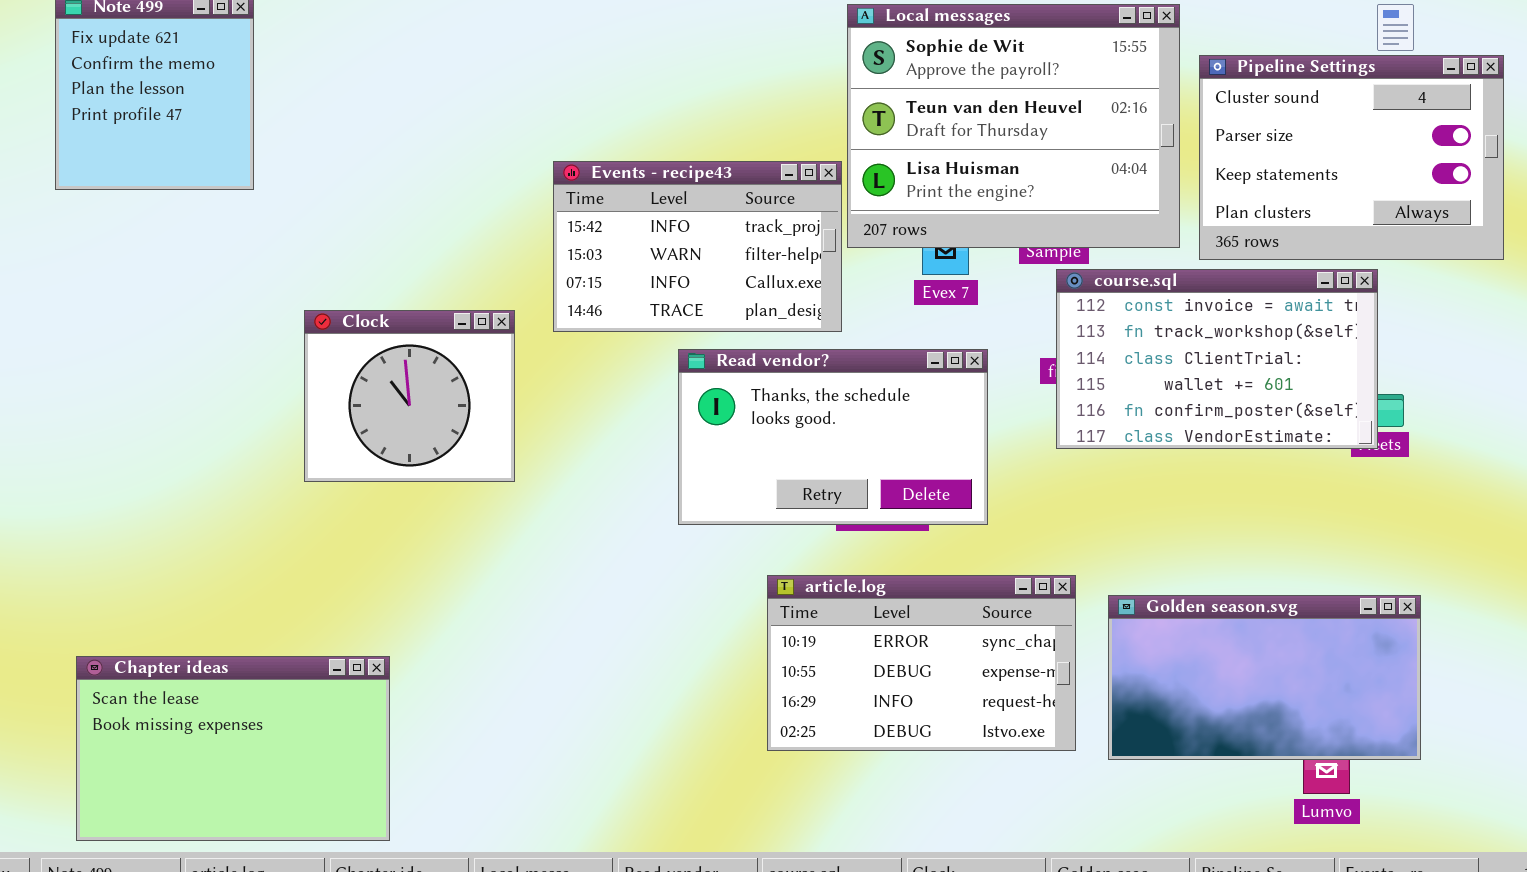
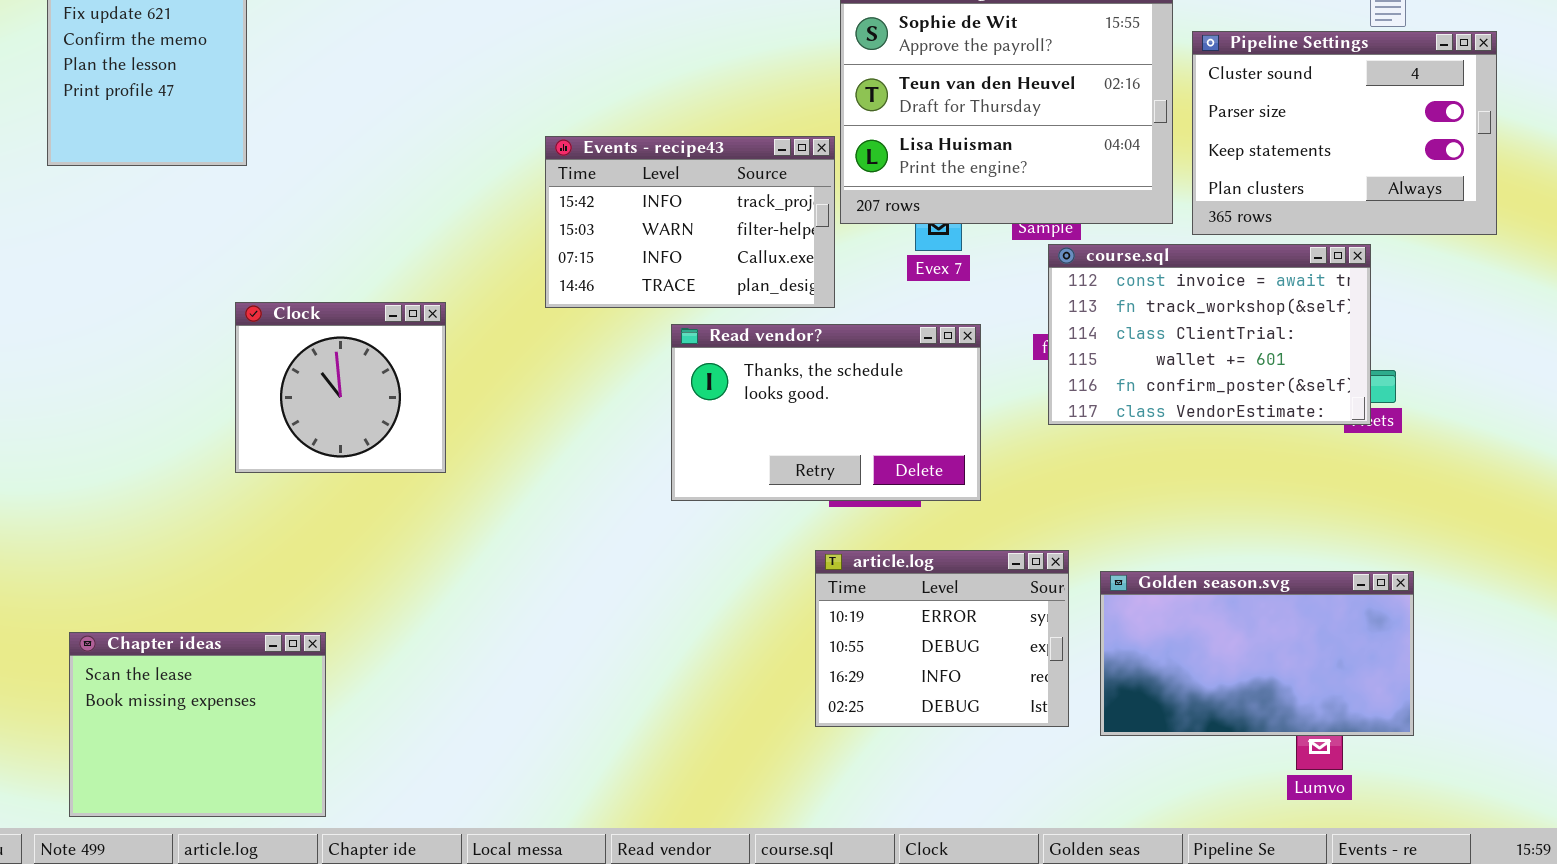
Clock: [304,310,515,482] -> [235,302,446,473], moved
article.log: [767,575,1076,751] -> [815,550,1069,727], resized
Chapter ideas: [76,656,390,841] -> [69,632,326,817], resized

